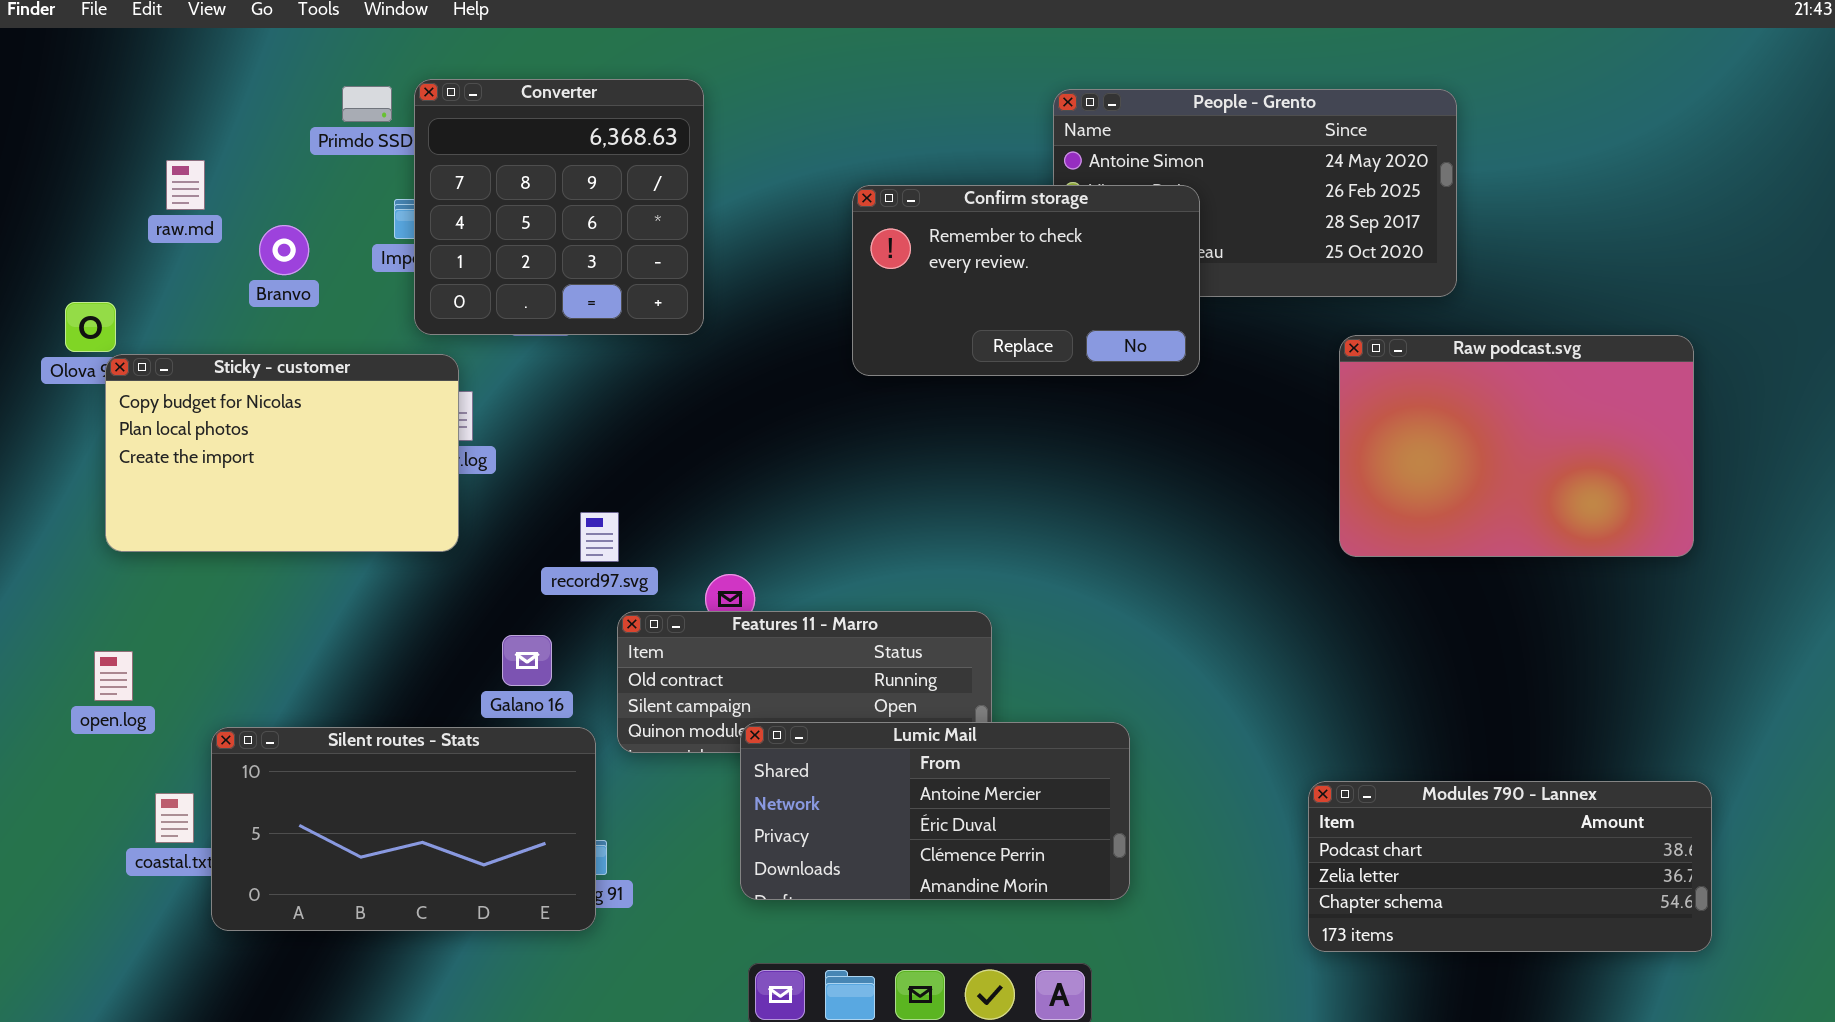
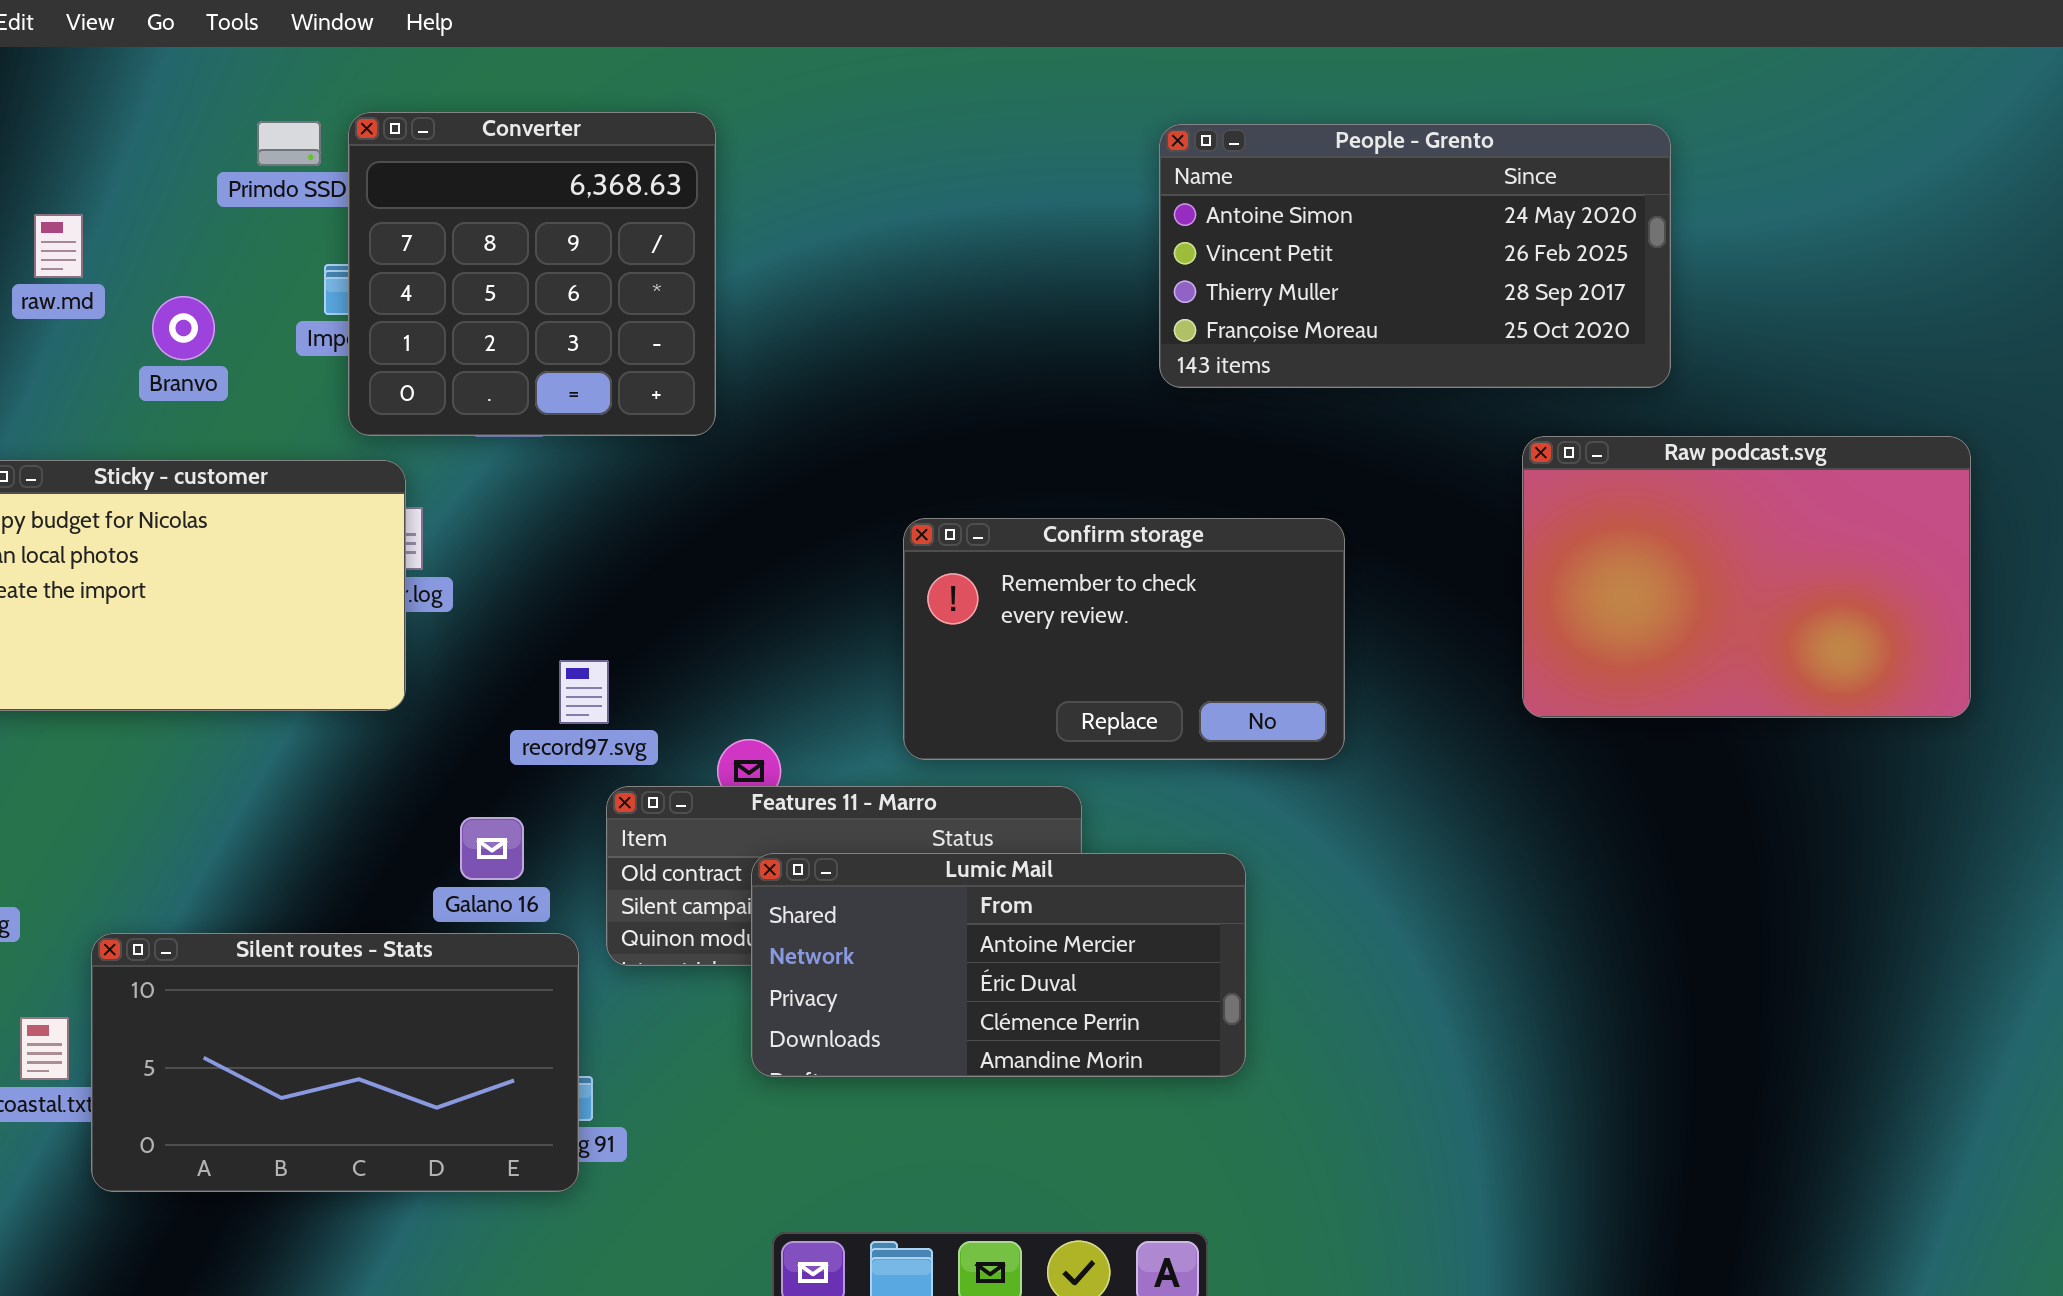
Confirm storage: [852,185,1200,376] -> [903,518,1345,760], moved
Lumic Mail: [740,722,1130,900] -> [751,853,1246,1077], moved
Modules 790 - Lannex: [1308,781,1712,952] -> none, closed

